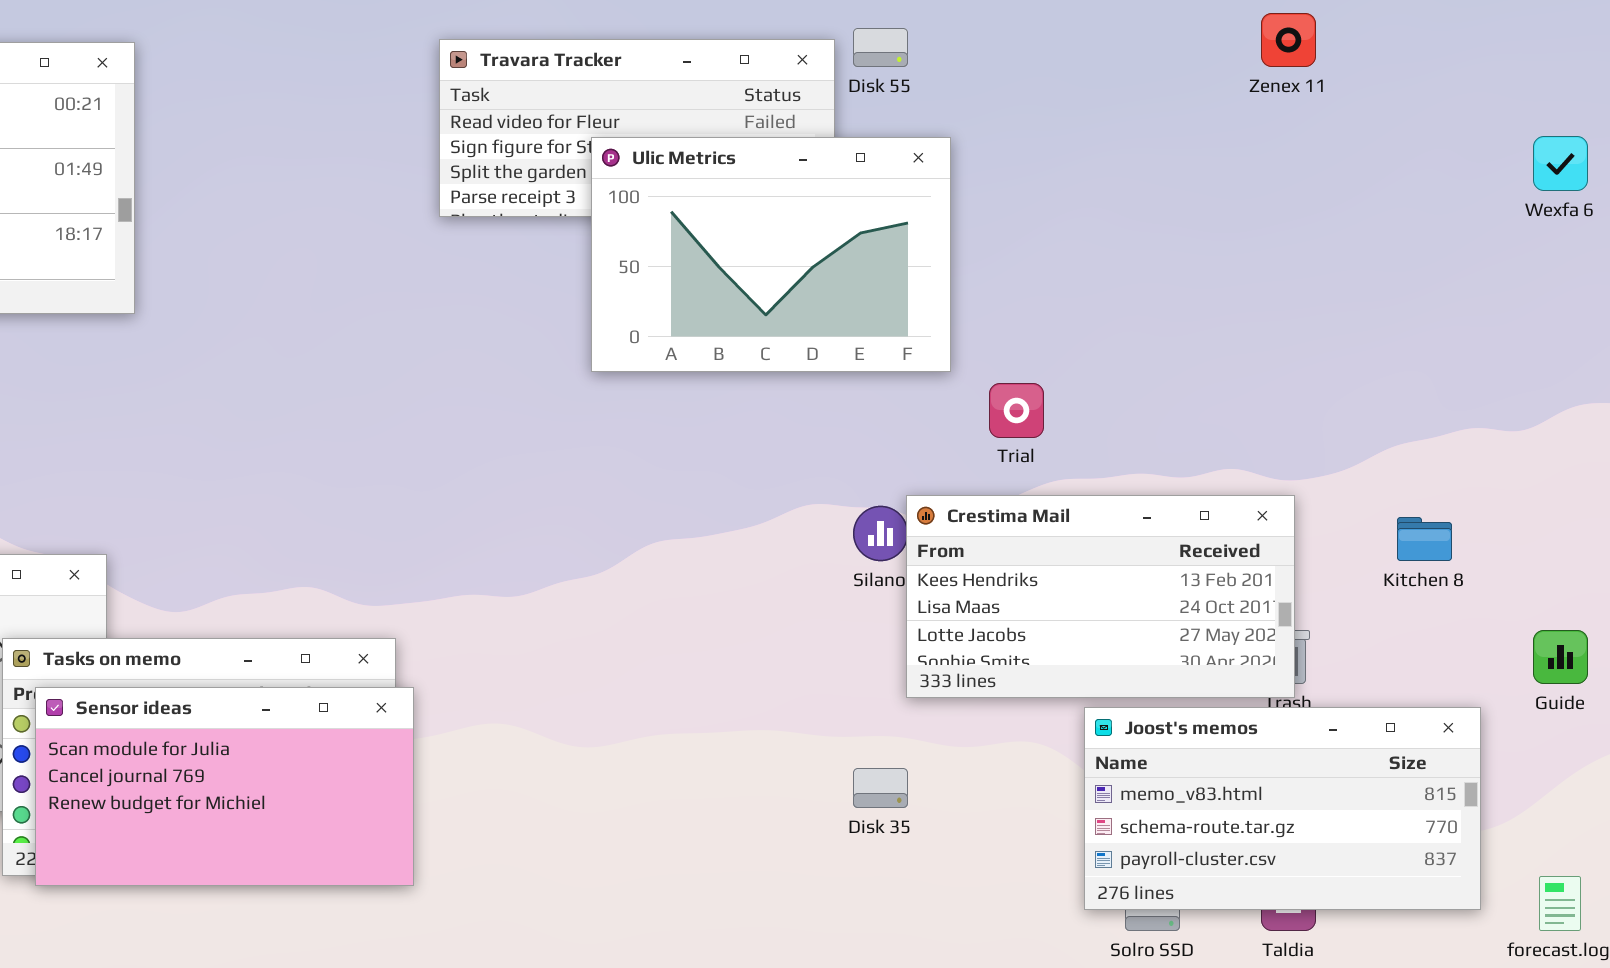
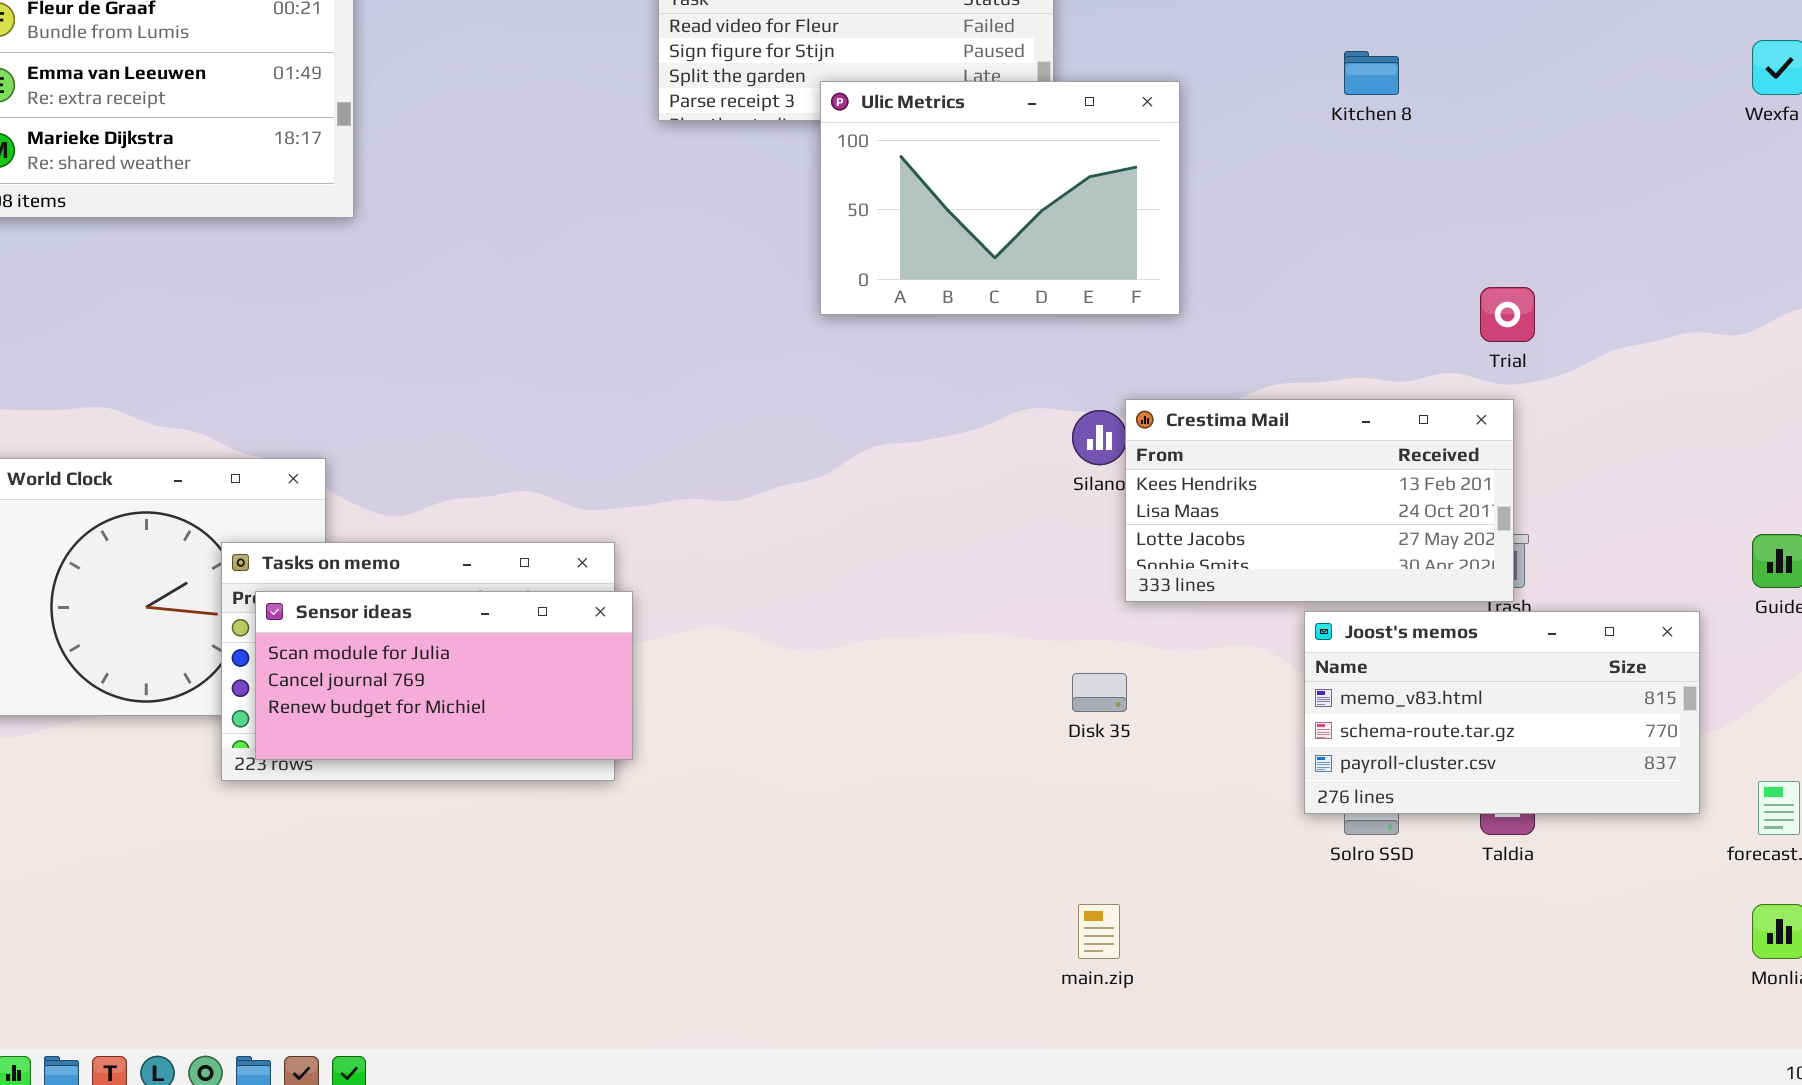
Ulic Metrics: [591,137,951,372] -> [820,81,1180,315], moved
Trial: [989,383,1044,438] -> [1480,287,1535,342], moved
Kitchen 8: [1397,517,1452,561] -> [1344,51,1399,95], moved
Sensor ideas: [35,687,414,886] -> [255,591,633,760], resized

